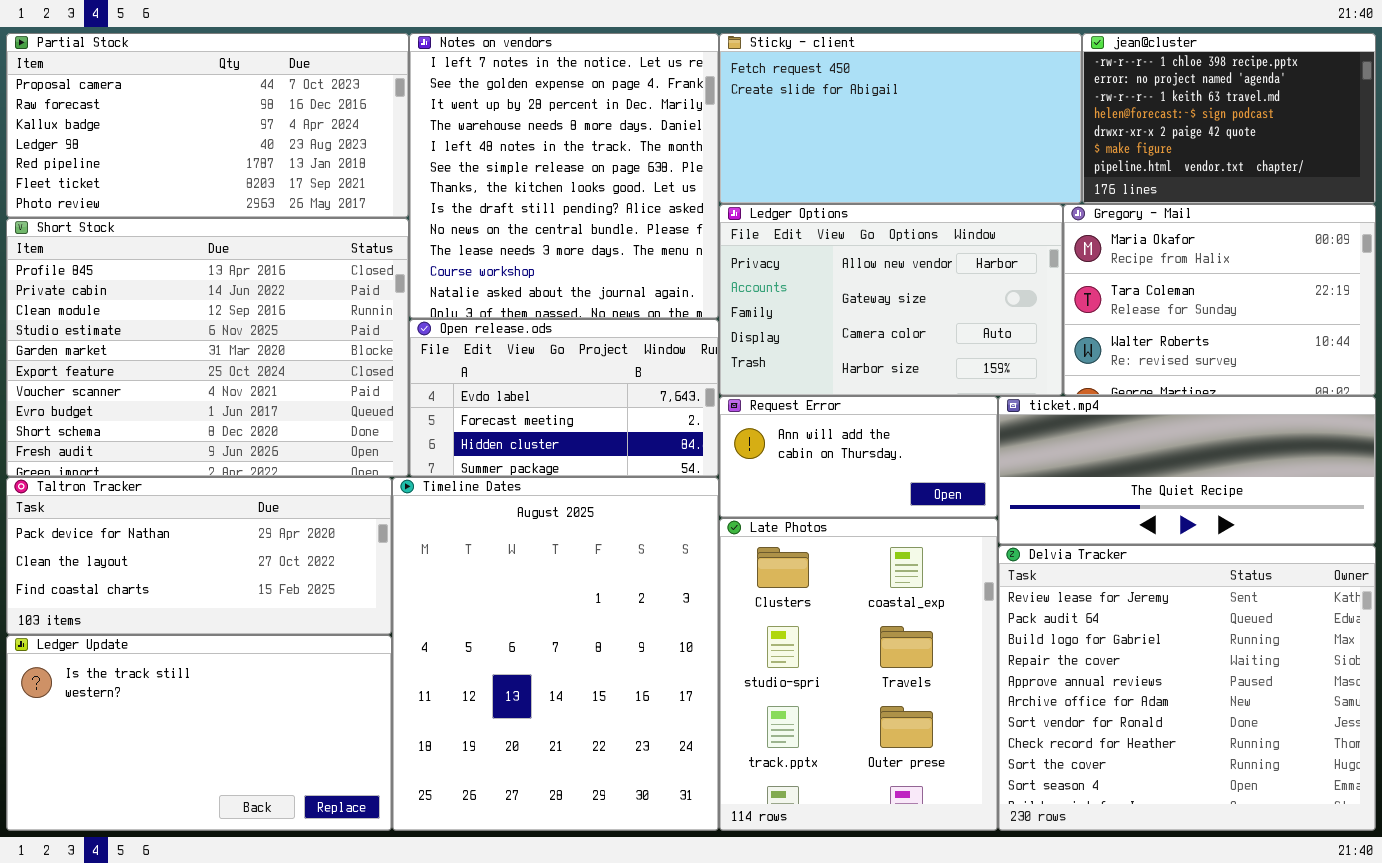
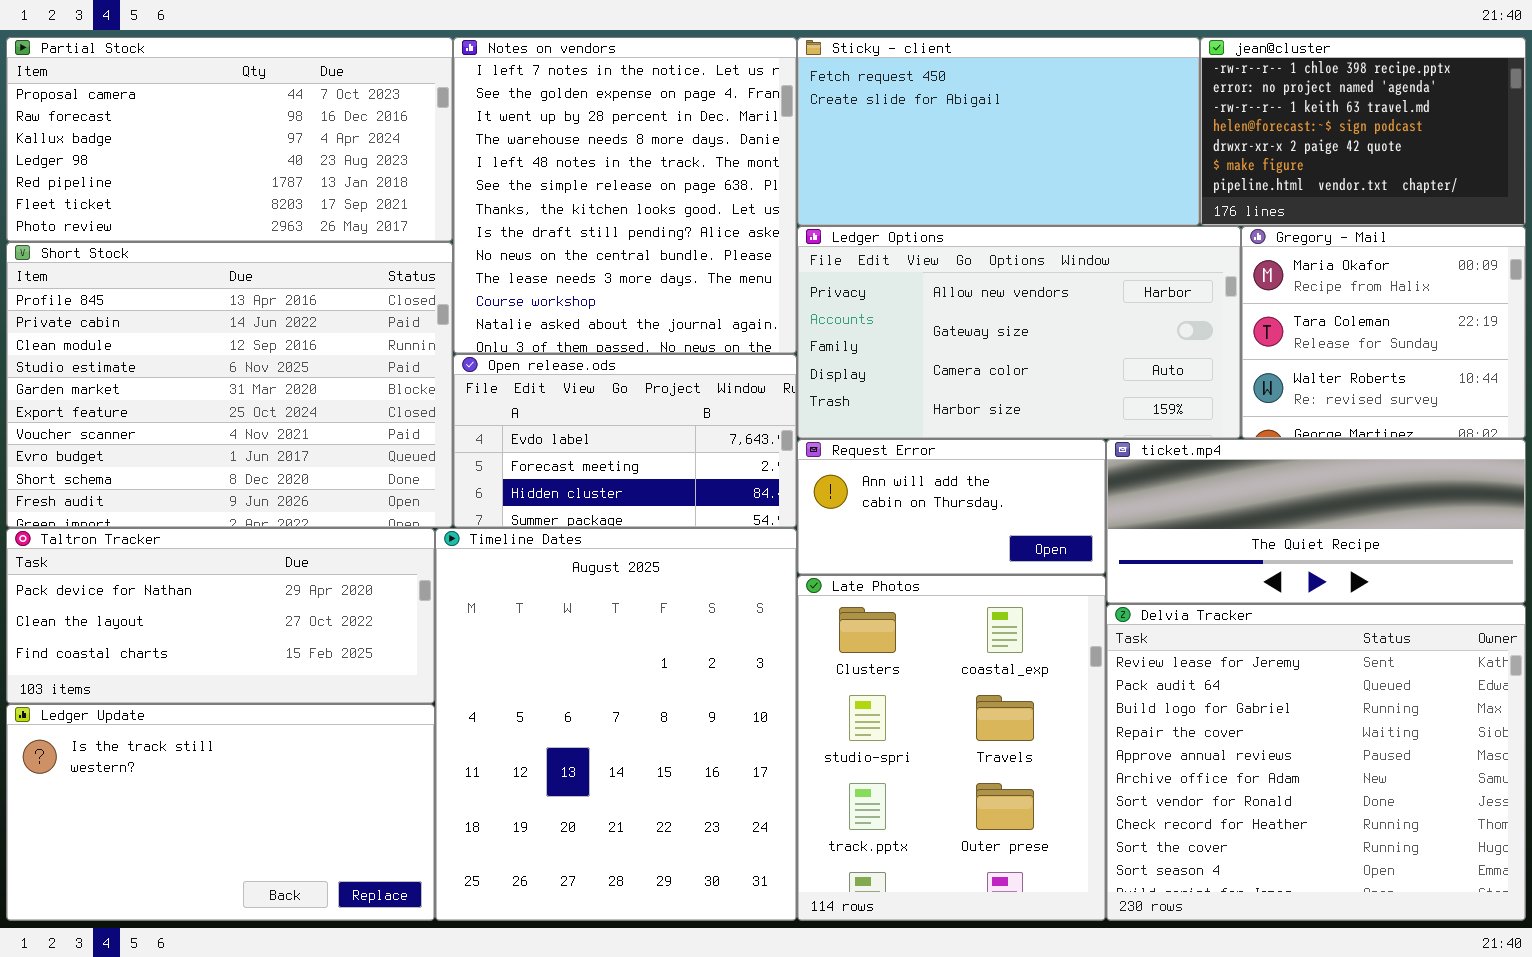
Ledger Options: [719,204,1063,396] -> [797,226,1241,439], resized
Gregory - Mail: [1063,204,1376,396] -> [1241,226,1526,439], resized

